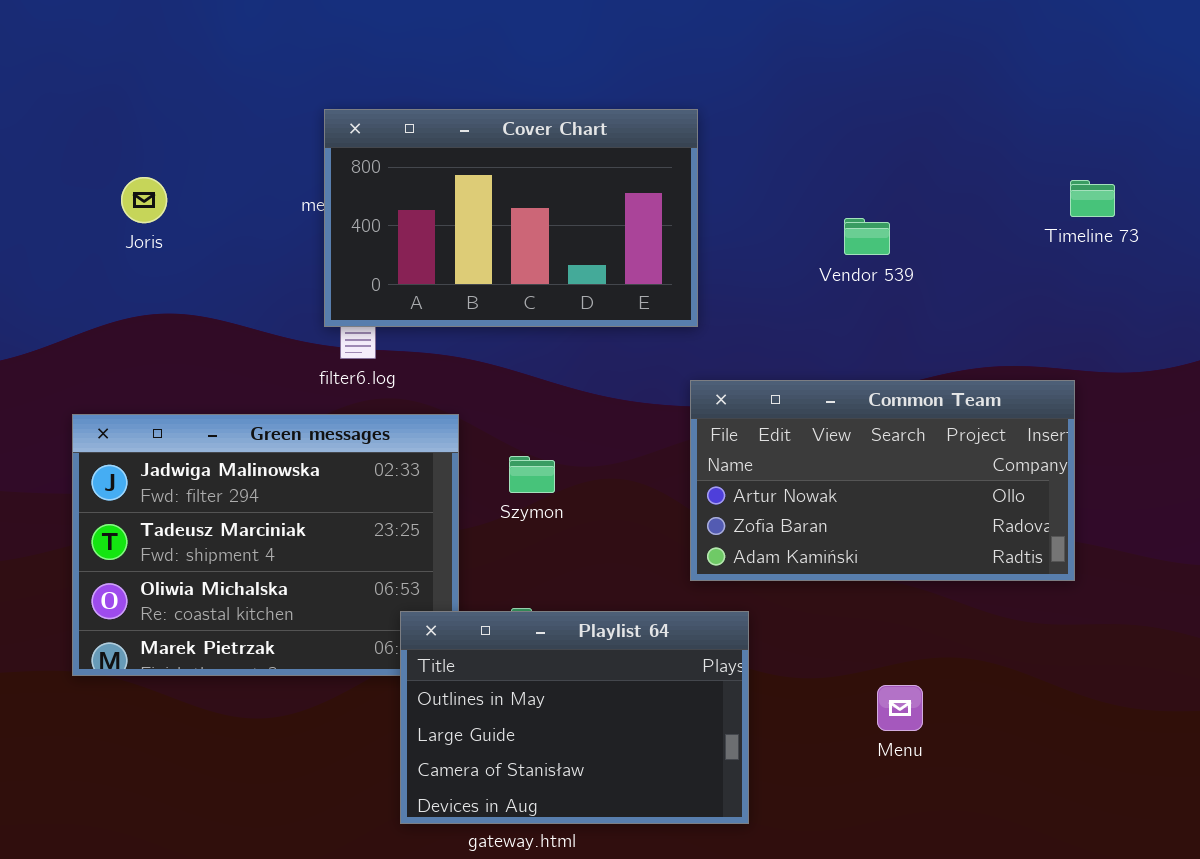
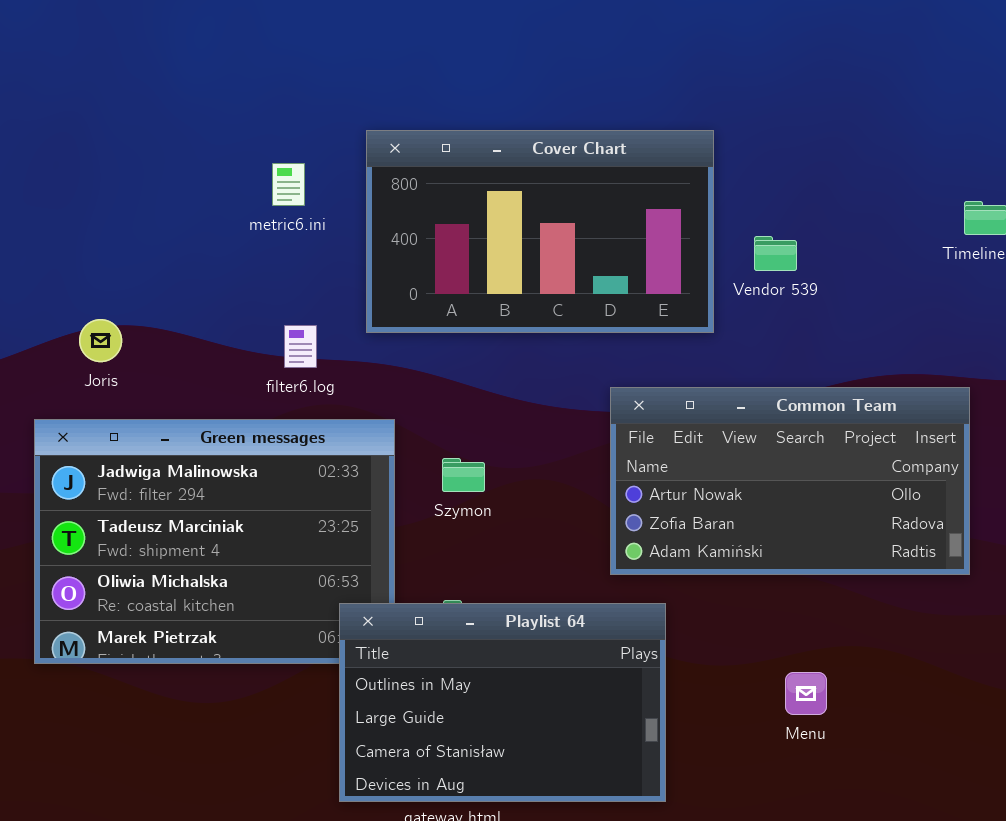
Cover Chart: [324,109,698,327] -> [366,130,714,333], moved
Joris: [121,177,167,223] -> [79,319,122,362], moved

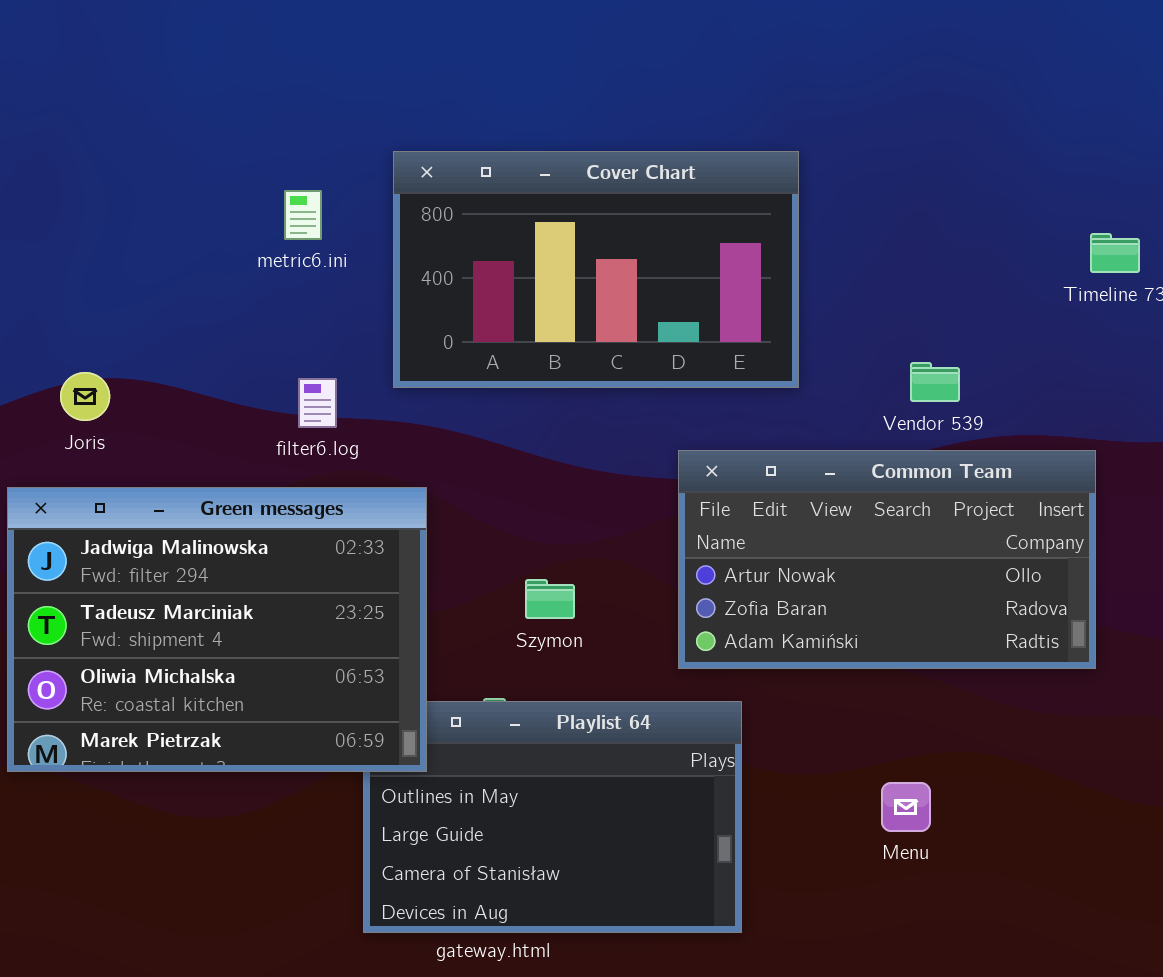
Vendor 539: [754,236,797,271] -> [910,362,960,402], moved
Green messages: [34,419,395,664] -> [7,487,427,772], raised
Szymon: [442,458,485,492] -> [525,579,575,619], moved

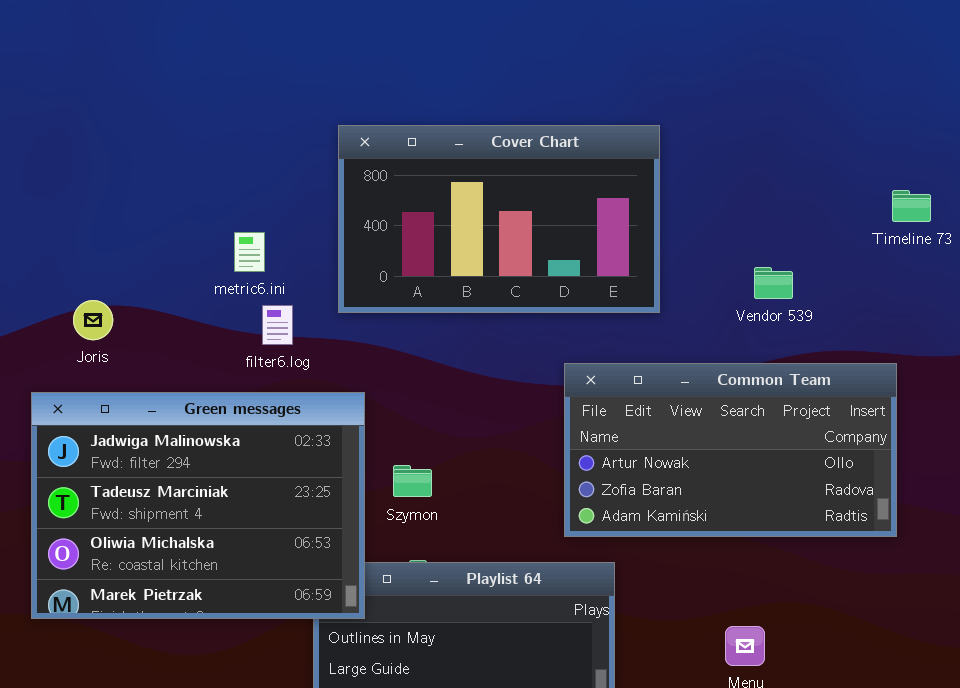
metric6.ini: [284,190,322,240] -> [234,232,265,272], moved
Vendor 539: [910,362,960,402] -> [754,267,793,299], moved
Szymon: [525,579,575,619] -> [393,465,432,497], moved

